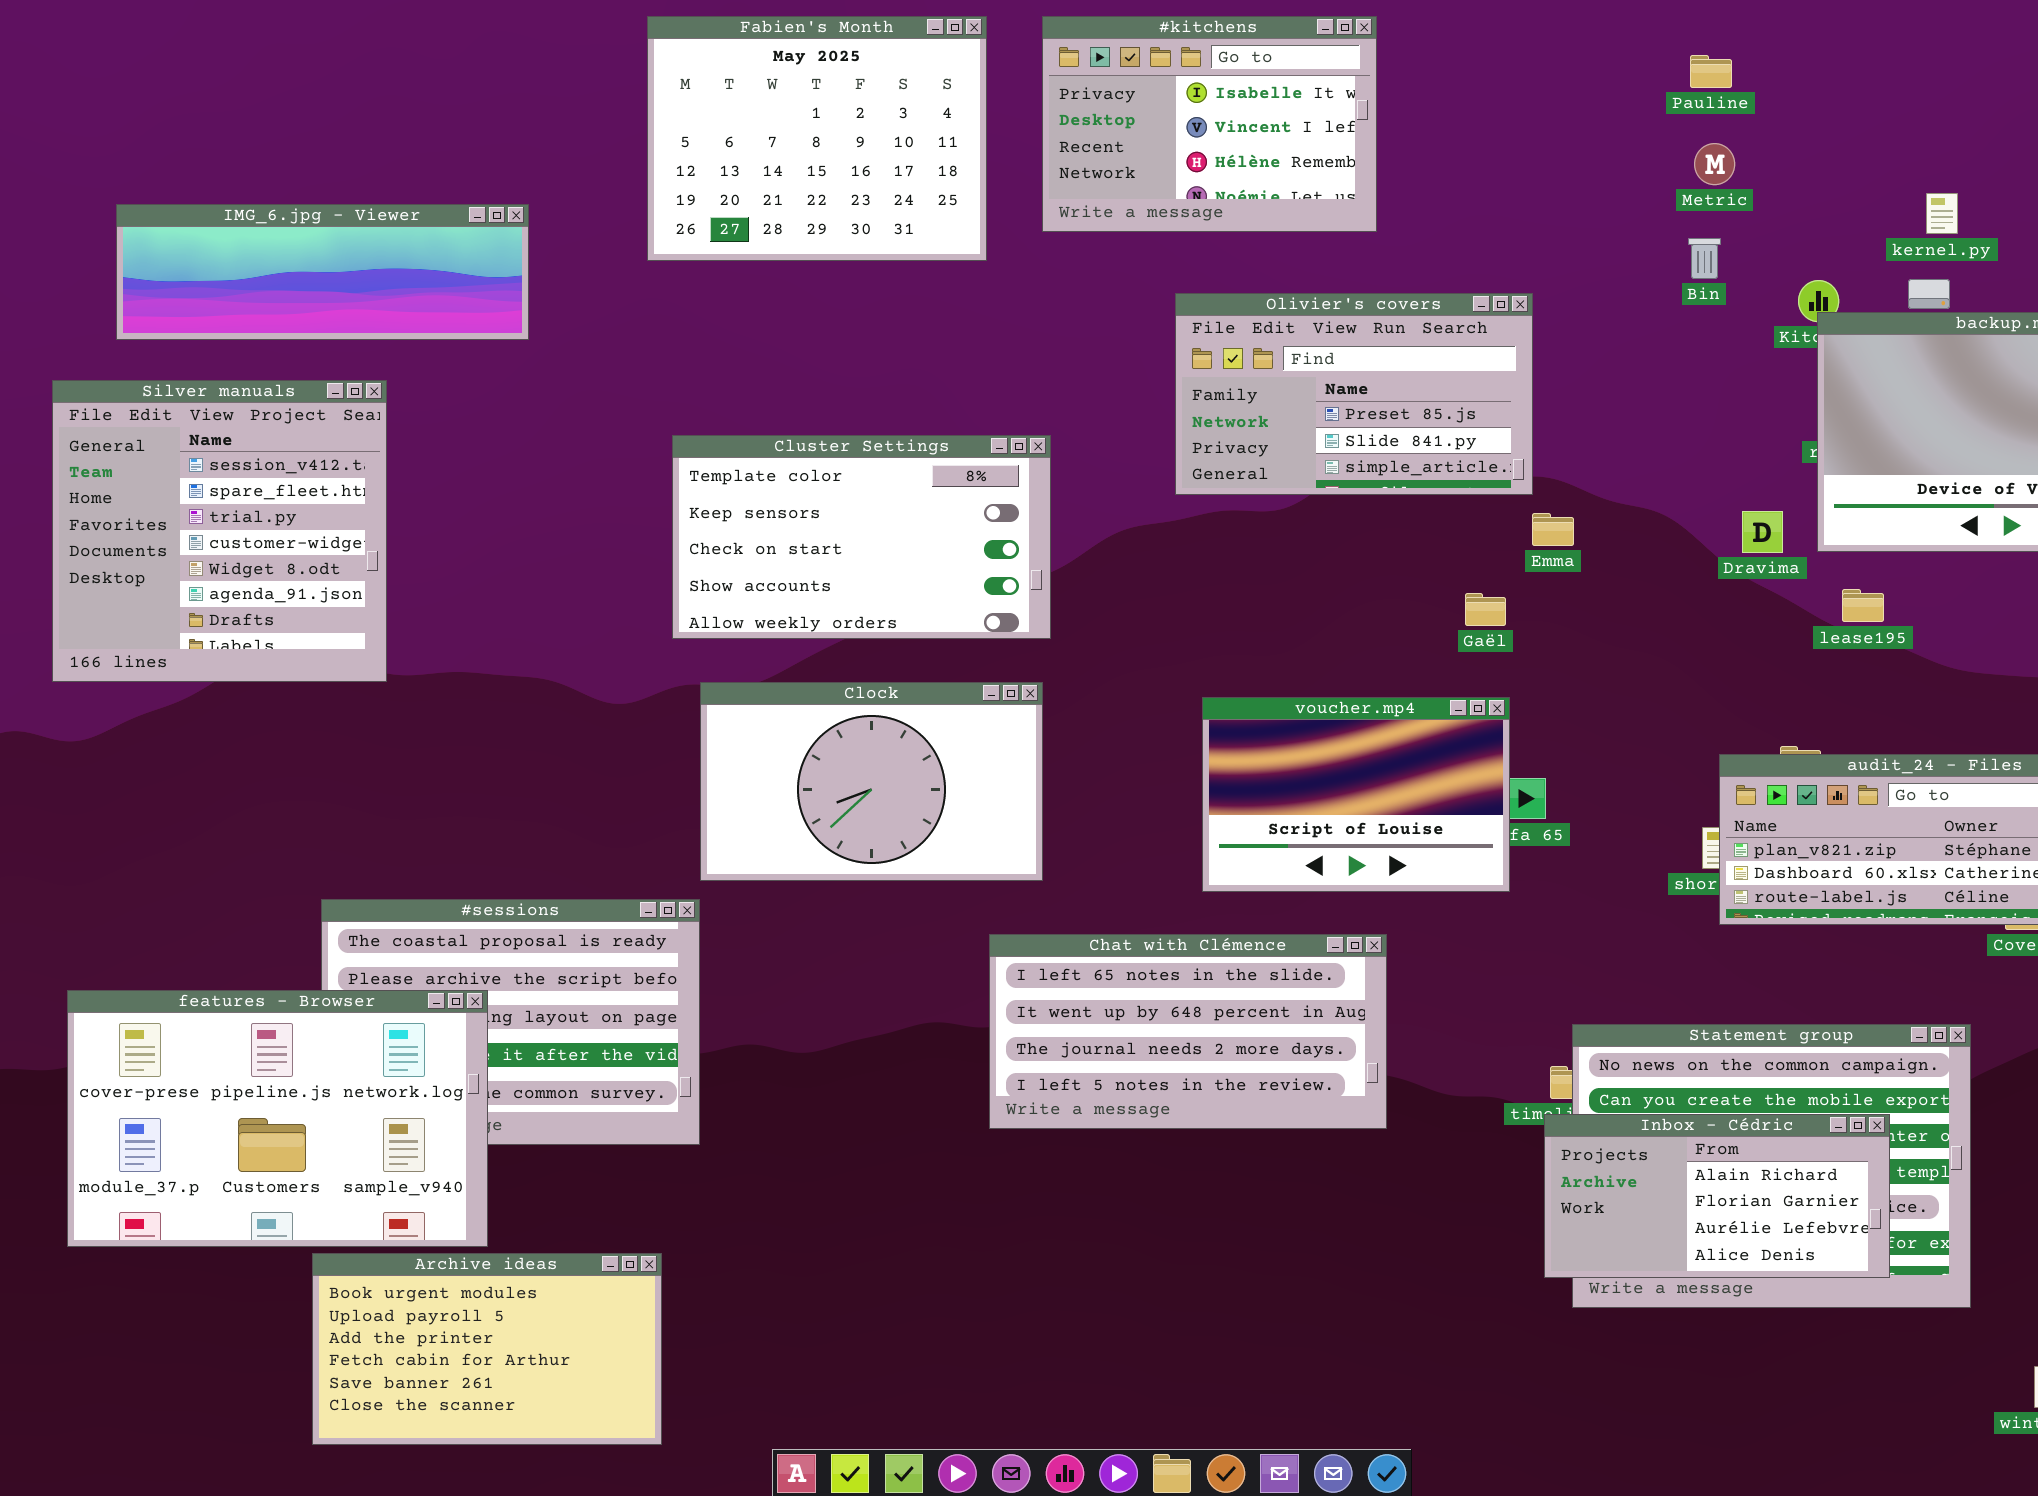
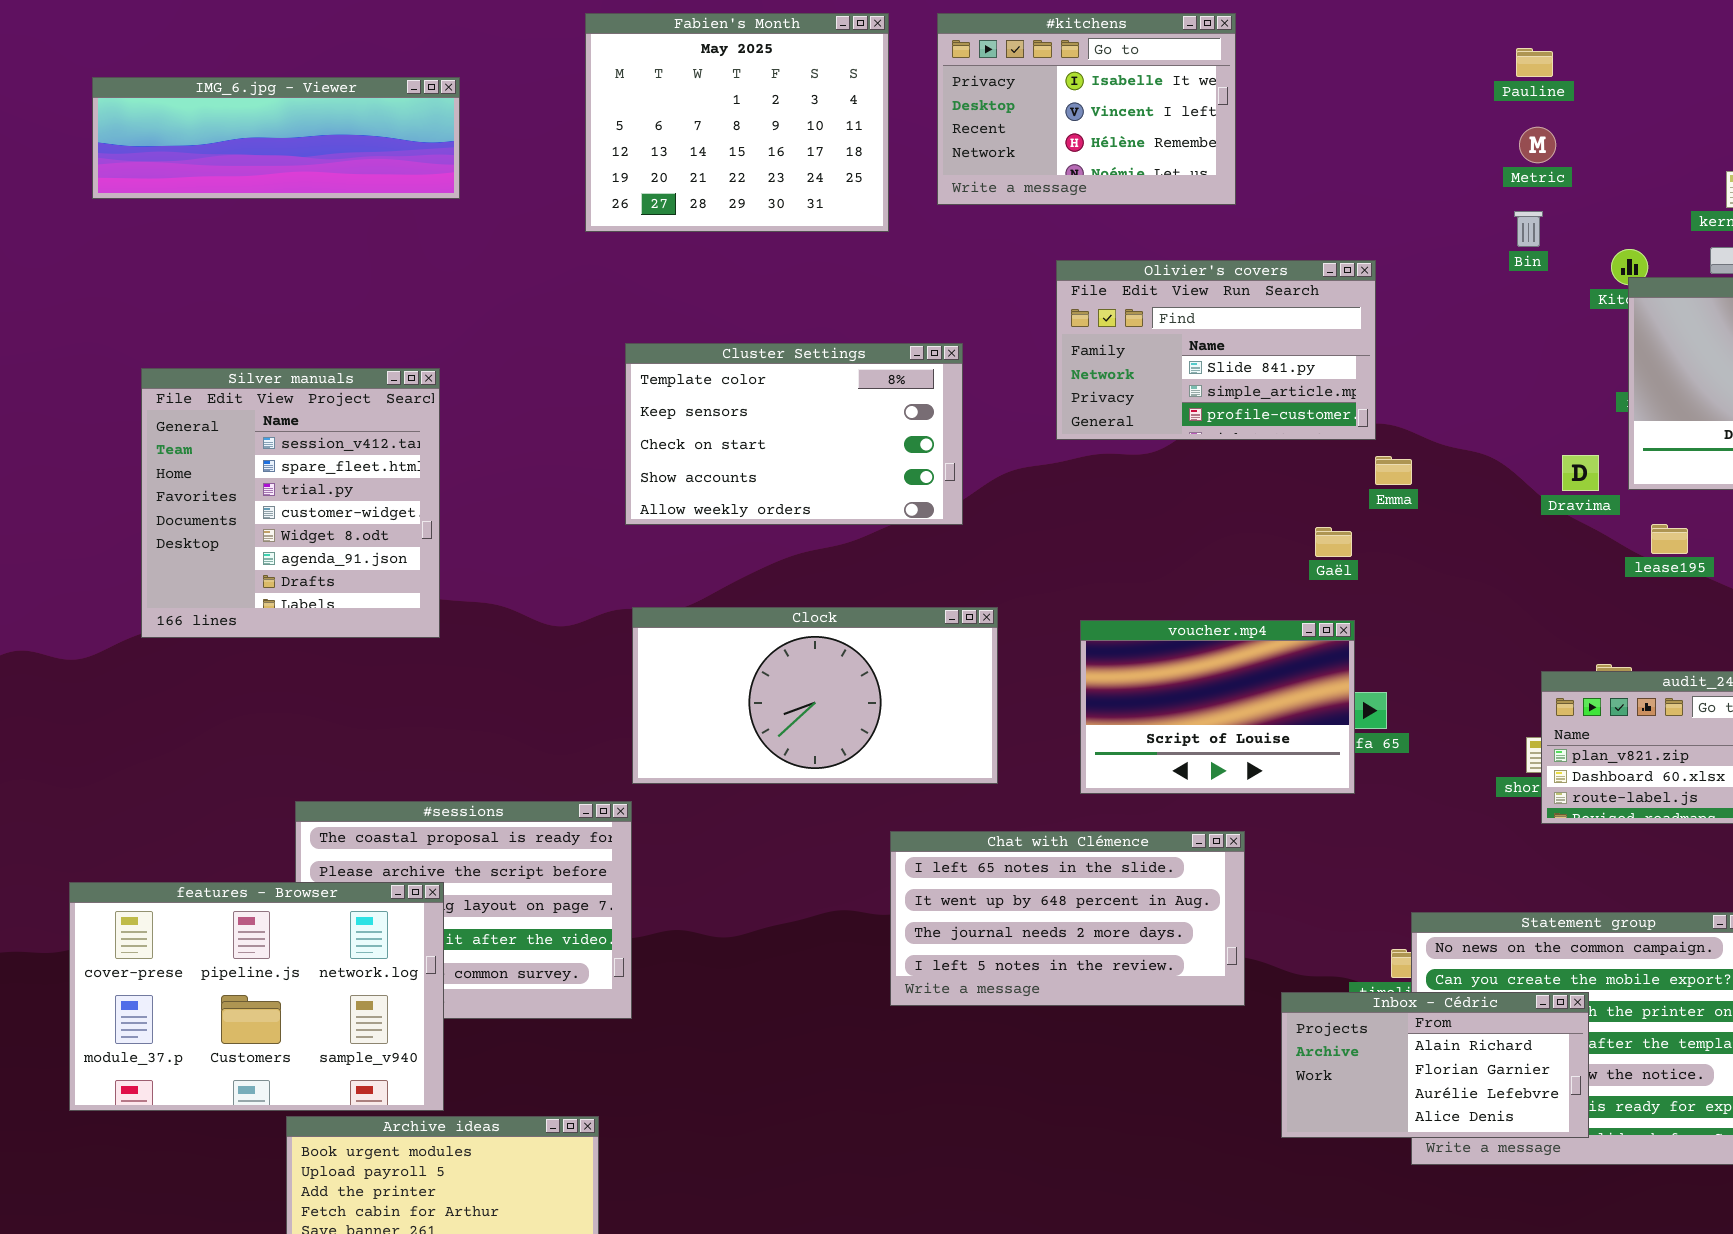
IMG_6.jpg - Viewer: [116,204,529,340] -> [92,77,460,199], moved
Olivier's covers: [1175,293,1533,495] -> [1056,260,1376,440], scrolled down 1 row
Silver manuals: [52,380,387,682] -> [141,368,440,638], moved
Cluster Settings: [672,435,1051,639] -> [625,343,963,525], moved
Clock: [700,682,1043,881] -> [632,607,998,784], resized
Inbox - Cédric: [1544,1114,1890,1278] -> [1281,992,1589,1138], moved

